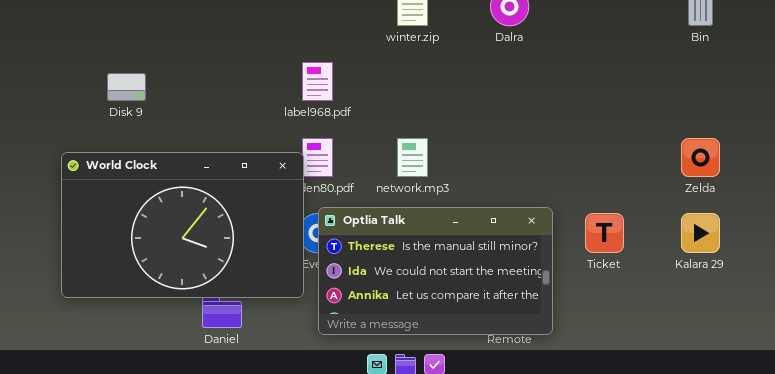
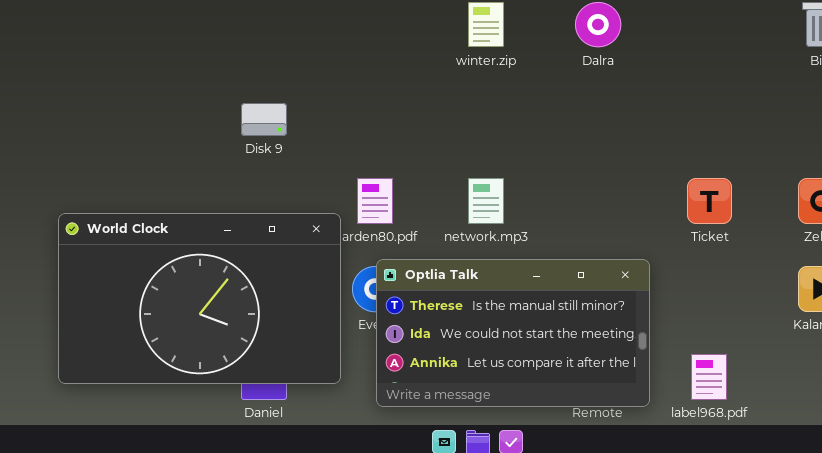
label968.pdf: [302,62,333,101] -> [691,354,727,400], moved
Disk 9: [107,73,146,101] -> [241,103,287,136], moved
World Clock: [61,152,304,298] -> [58,213,341,384], moved
Ticket: [585,213,624,253] -> [687,178,732,224], moved

